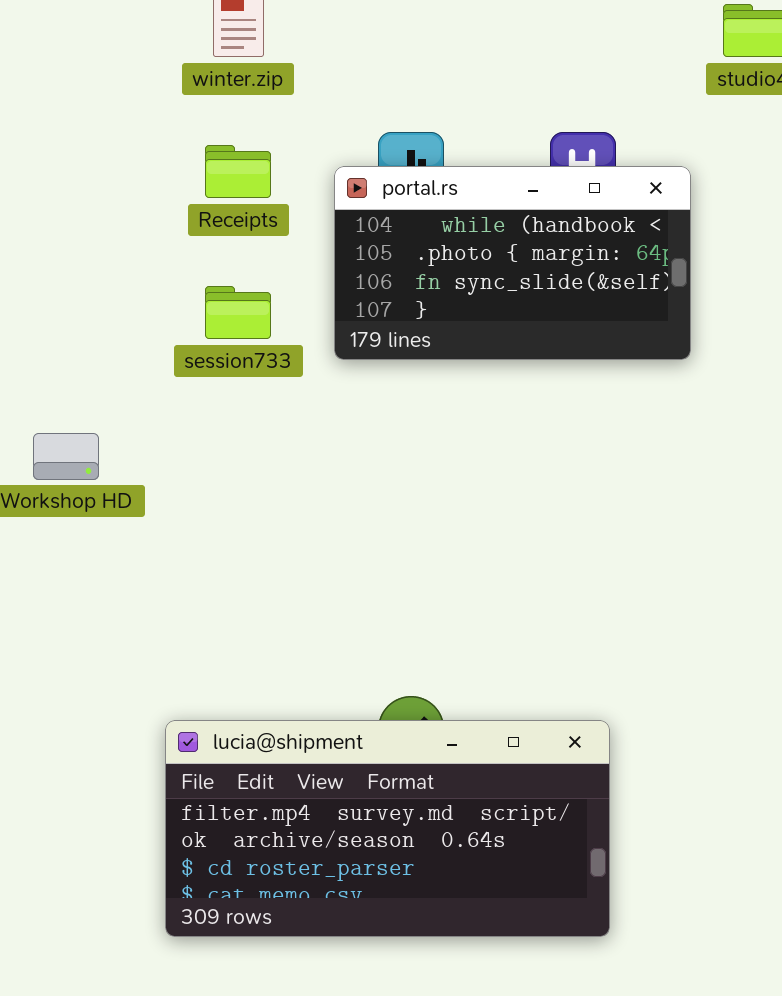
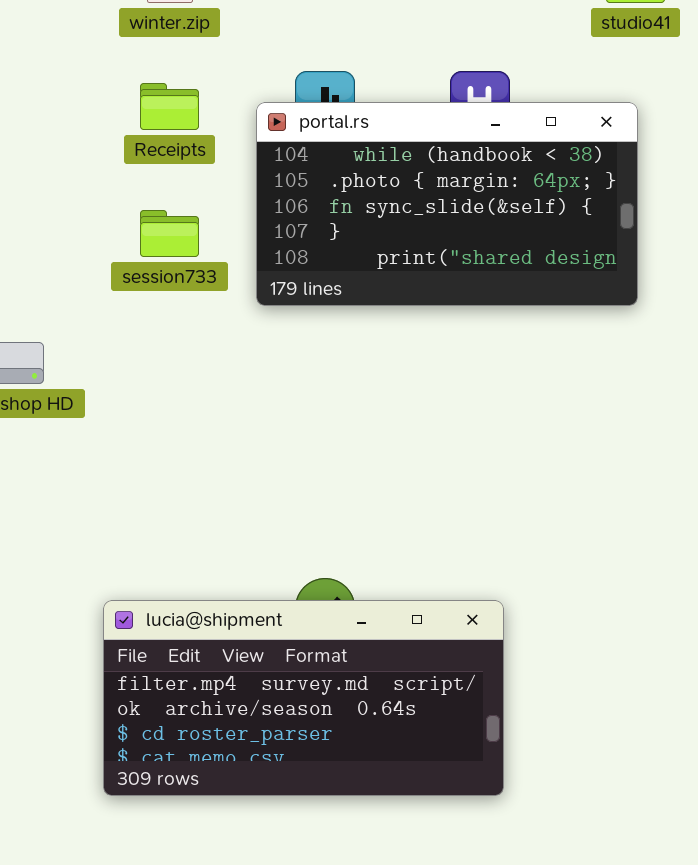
portal.rs: [334,166,691,360] -> [256,102,638,306], resized

